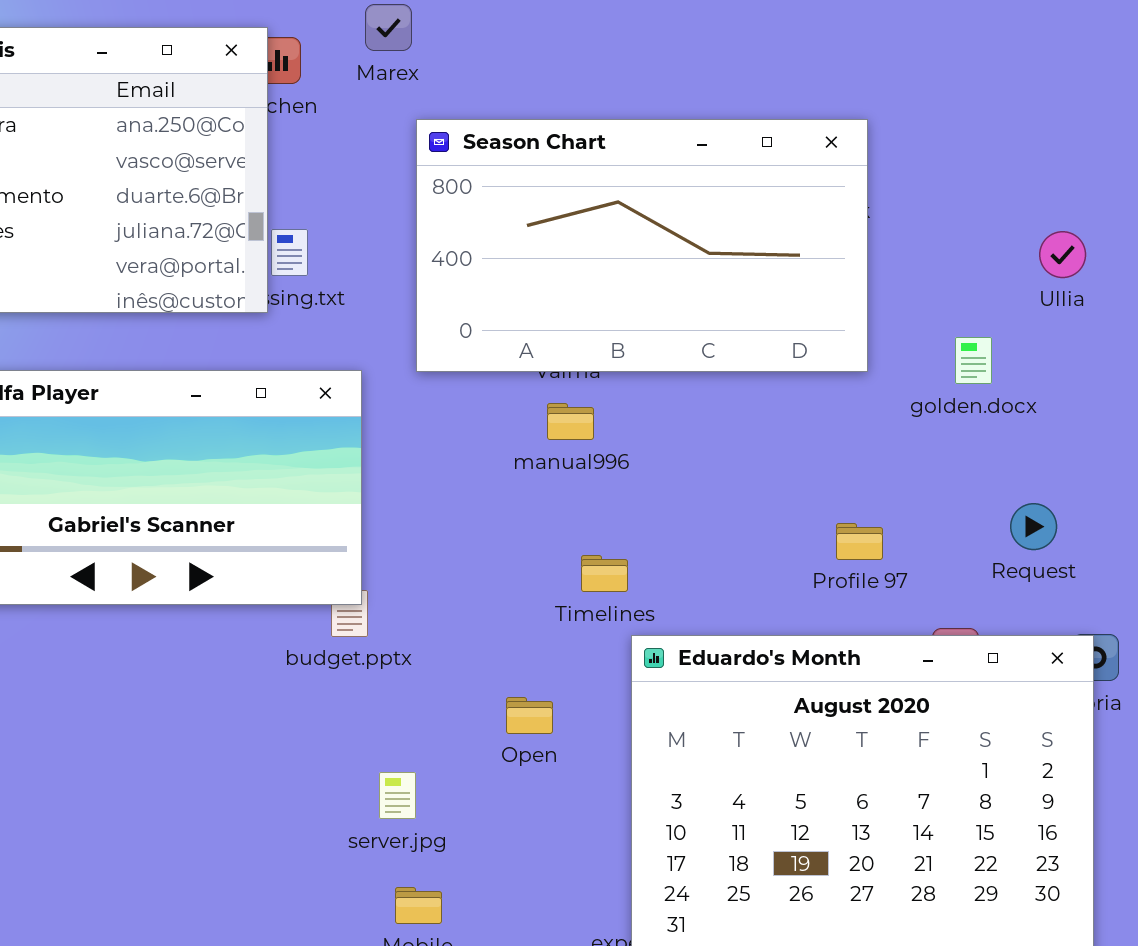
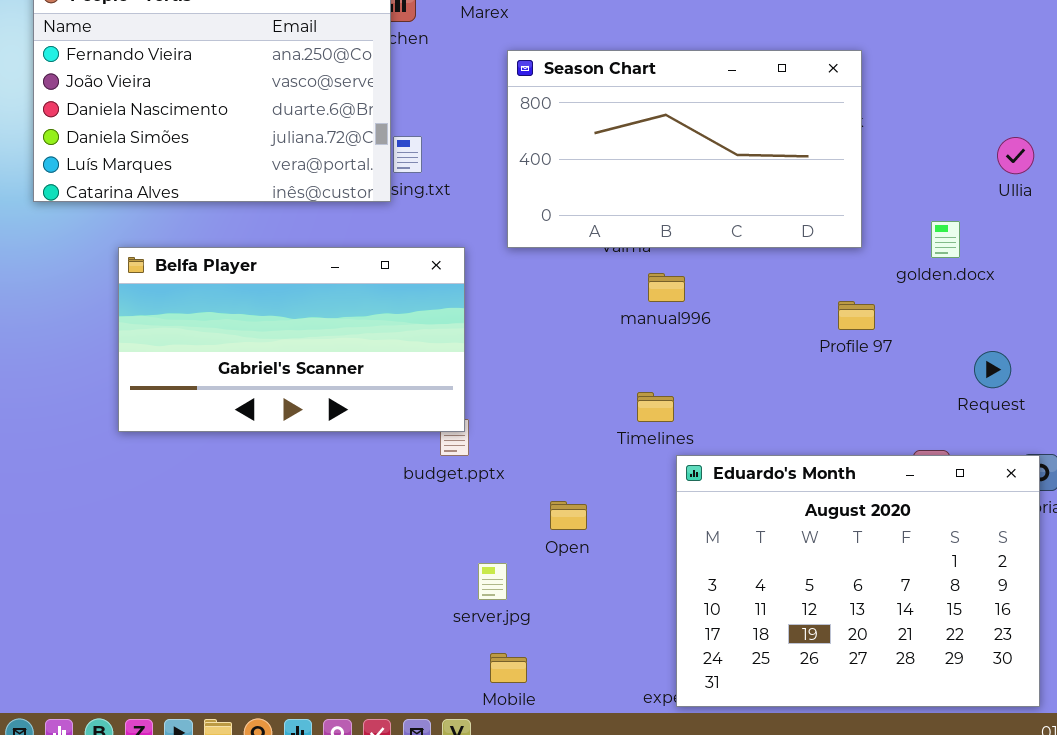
manual996: [547,403,594,440] -> [648,273,685,302], moved
Profile 97: [836,523,883,560] -> [838,301,875,330], moved
Open: [506,697,553,734] -> [550,501,587,530], moved

